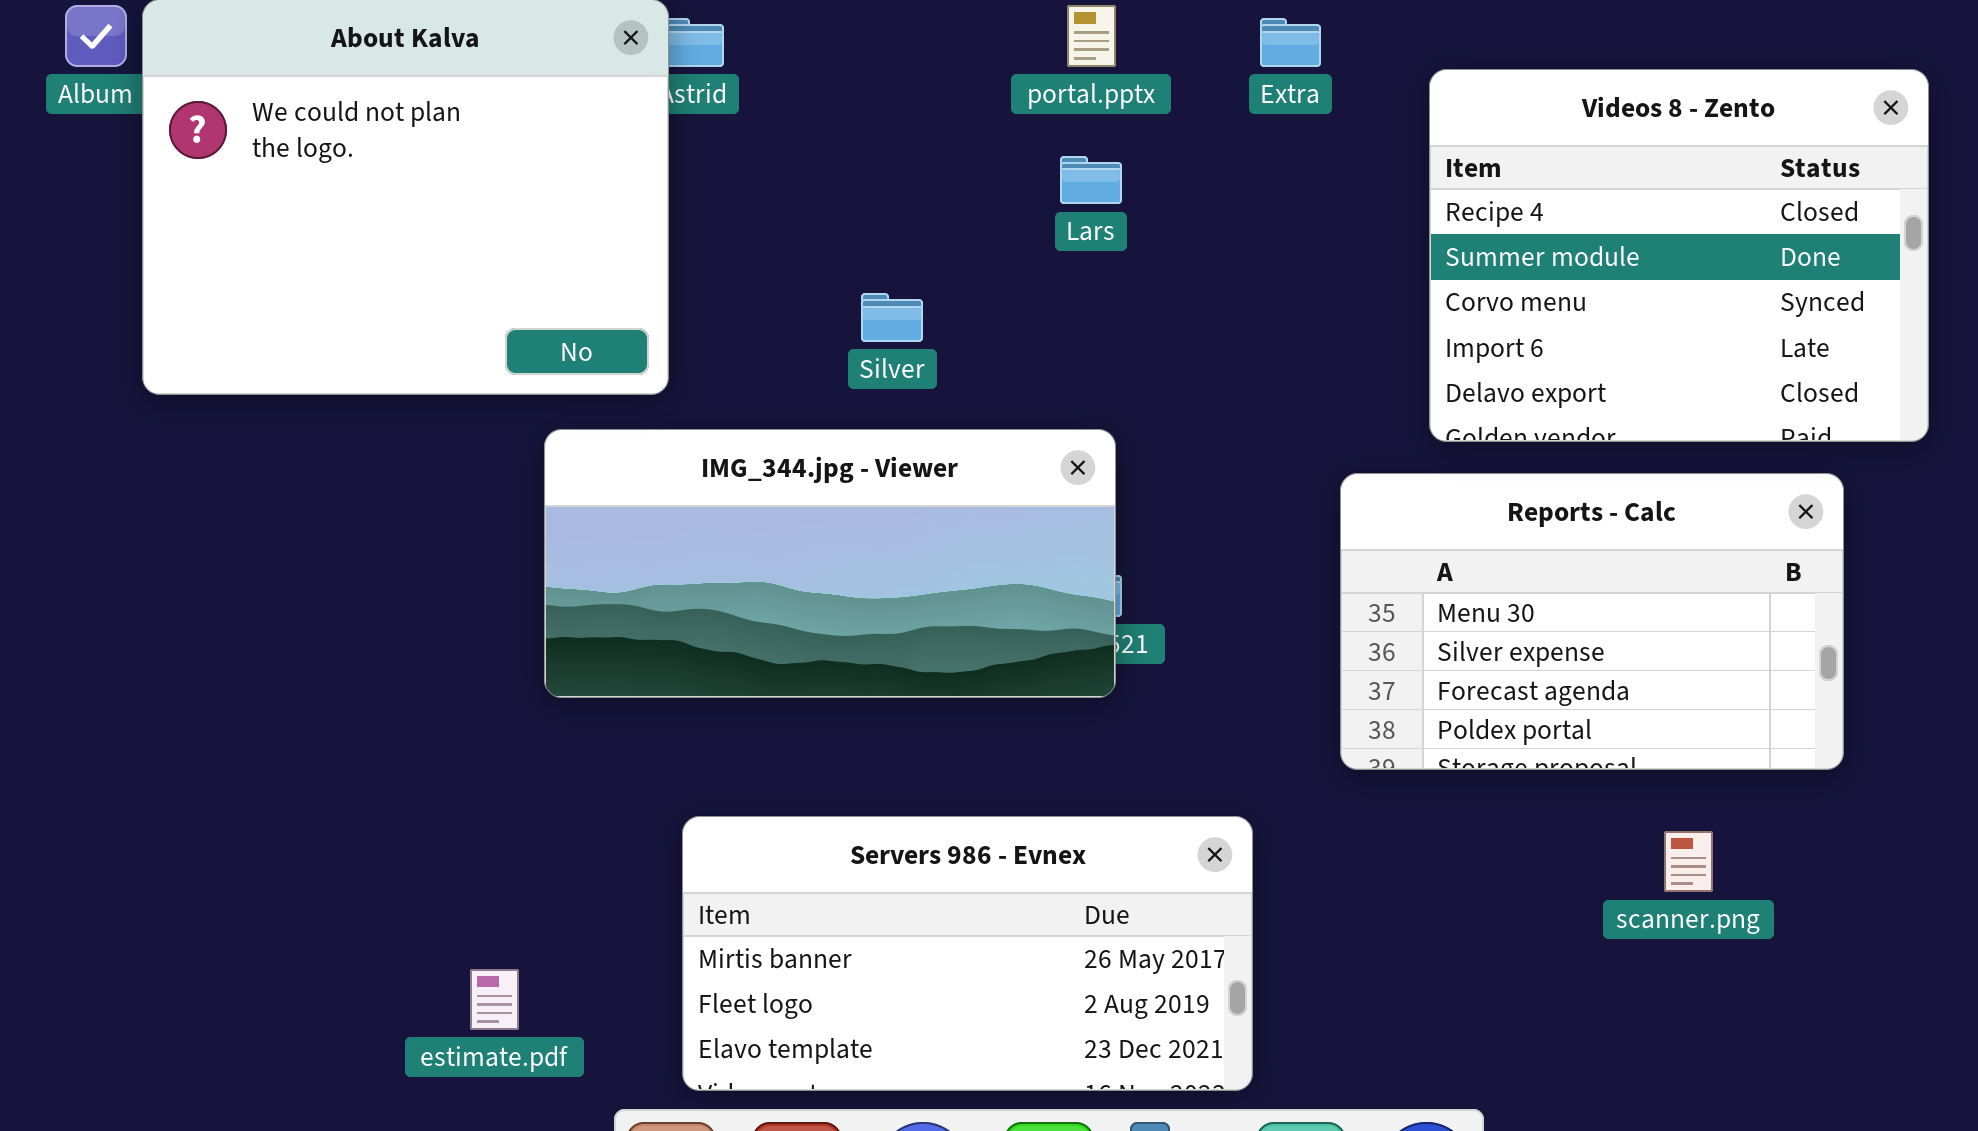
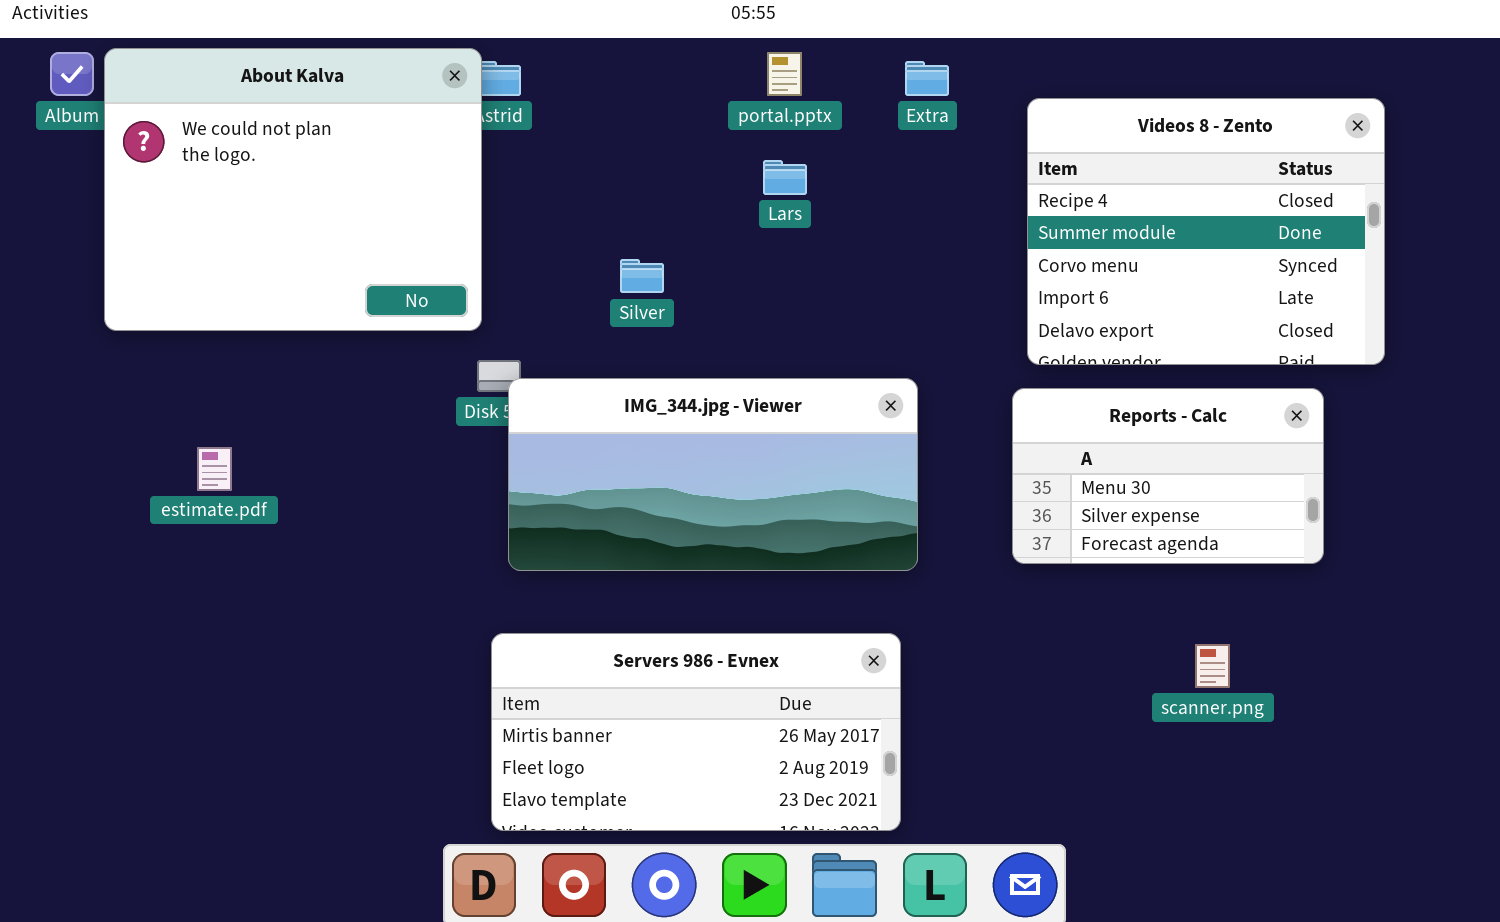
IMG_344.jpg - Viewer: [544,429,1116,698] -> [508,378,918,571], moved
Reports - Calc: [1340,473,1844,770] -> [1012,388,1324,564], resized
estimate.pdf: [470,969,519,1030] -> [197,447,232,491], moved

